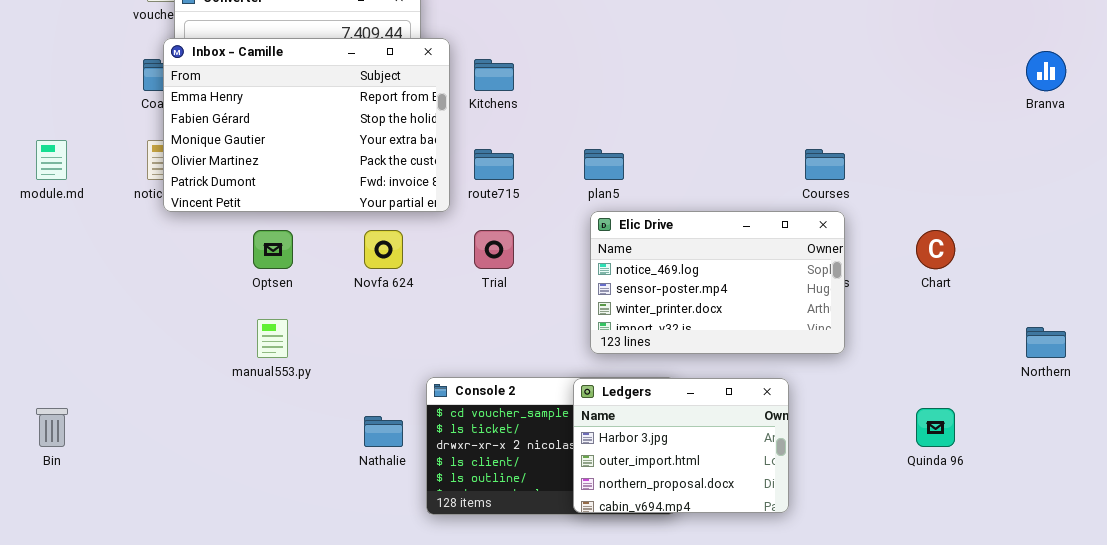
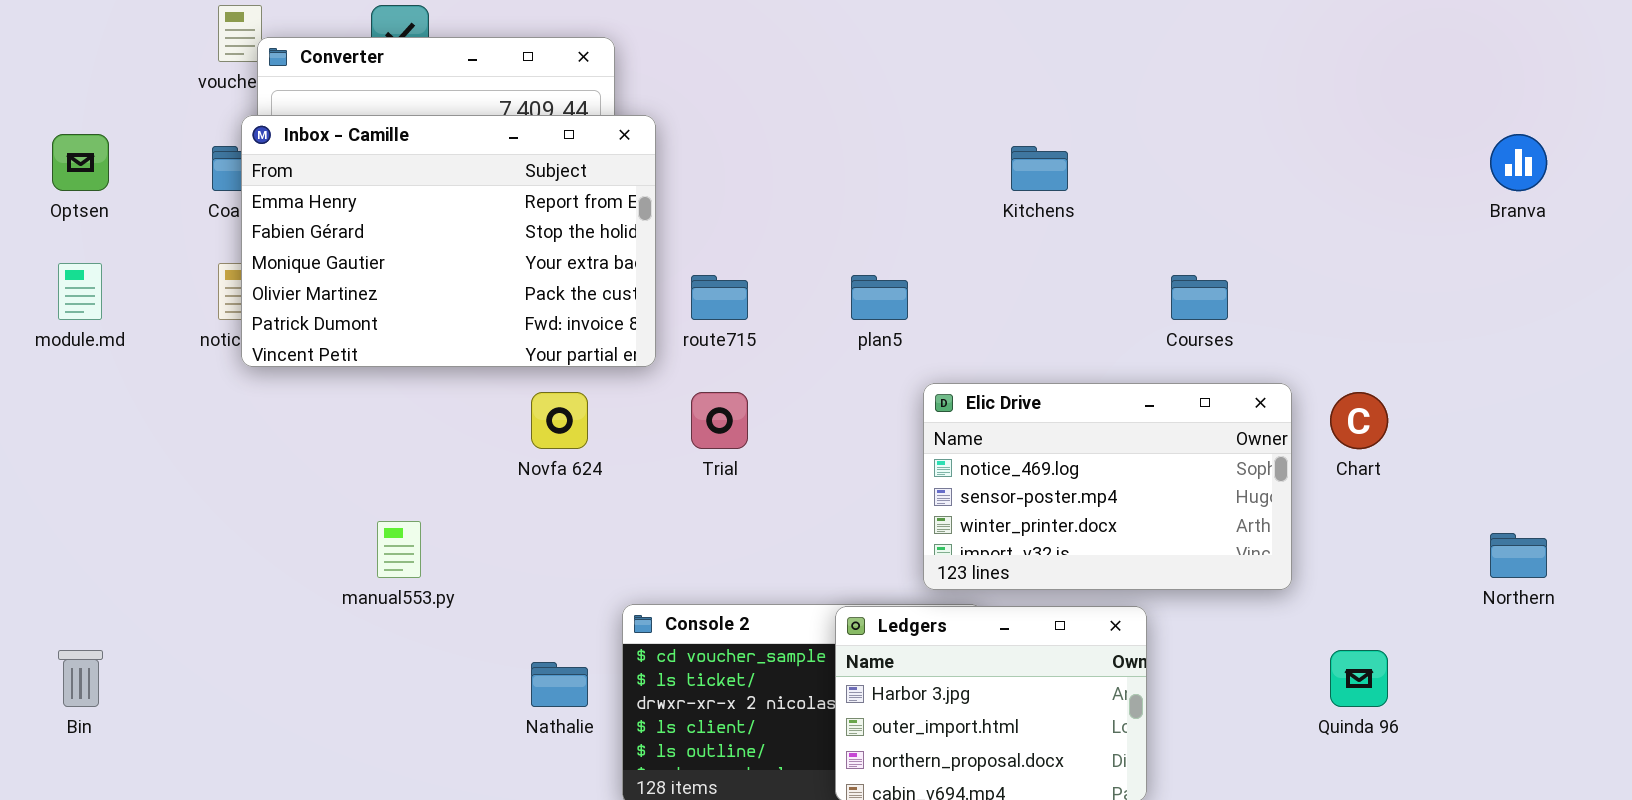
Kitchens: [474,59,514,91] -> [1011,146,1068,191], moved
Elic Drive: [590,211,845,354] -> [923,383,1292,590], moved
Optsen: [253,230,293,269] -> [52,134,109,191], moved

